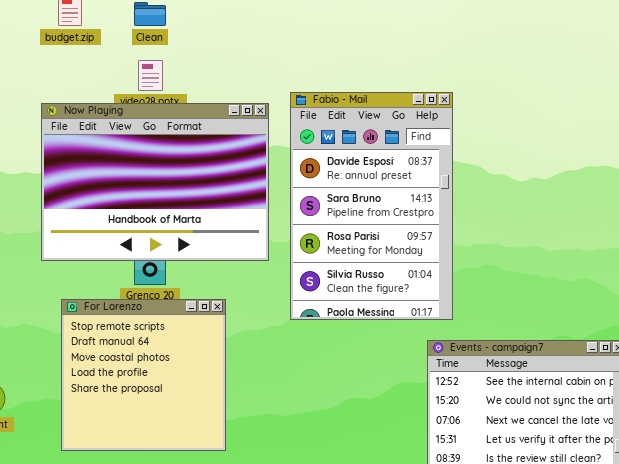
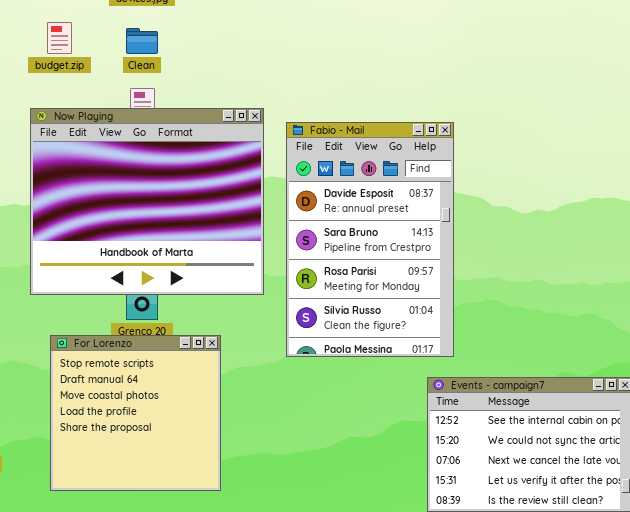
Now Playing: [41,103,269,261] -> [30,108,264,295], resized

